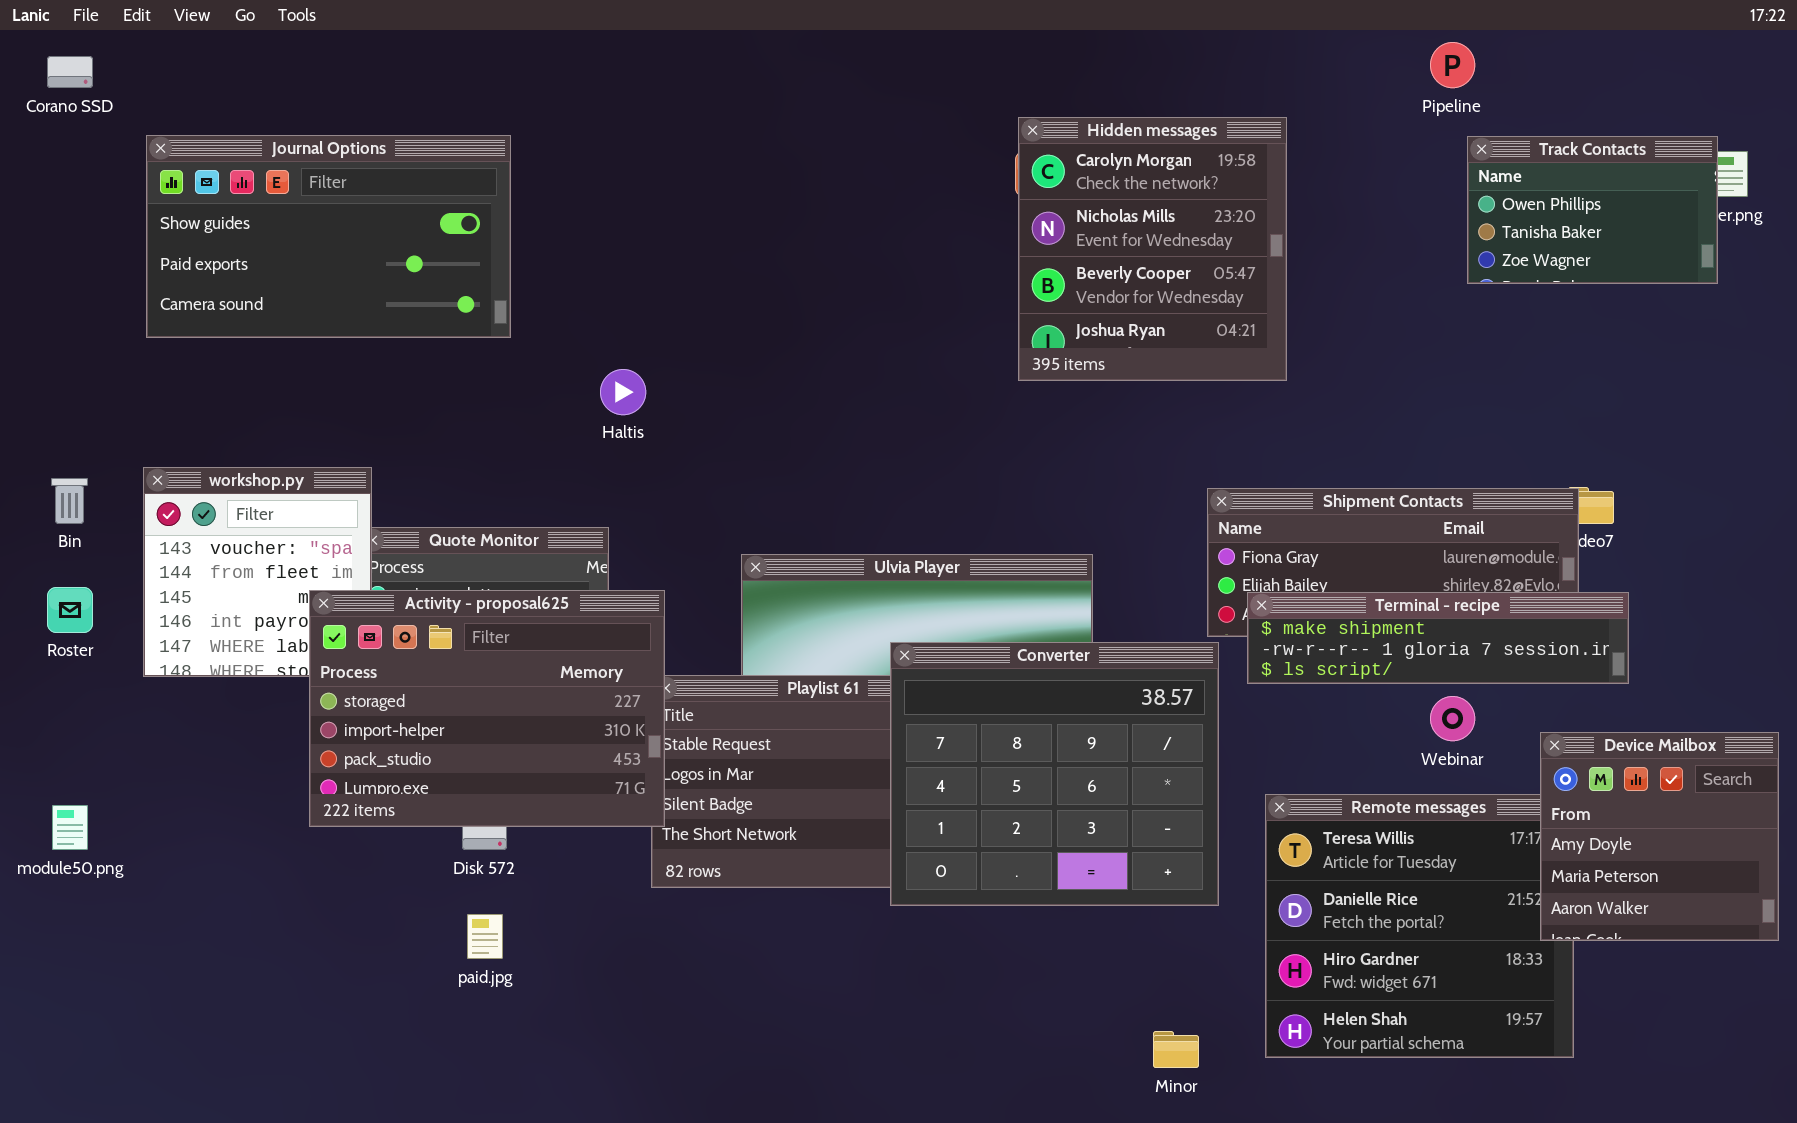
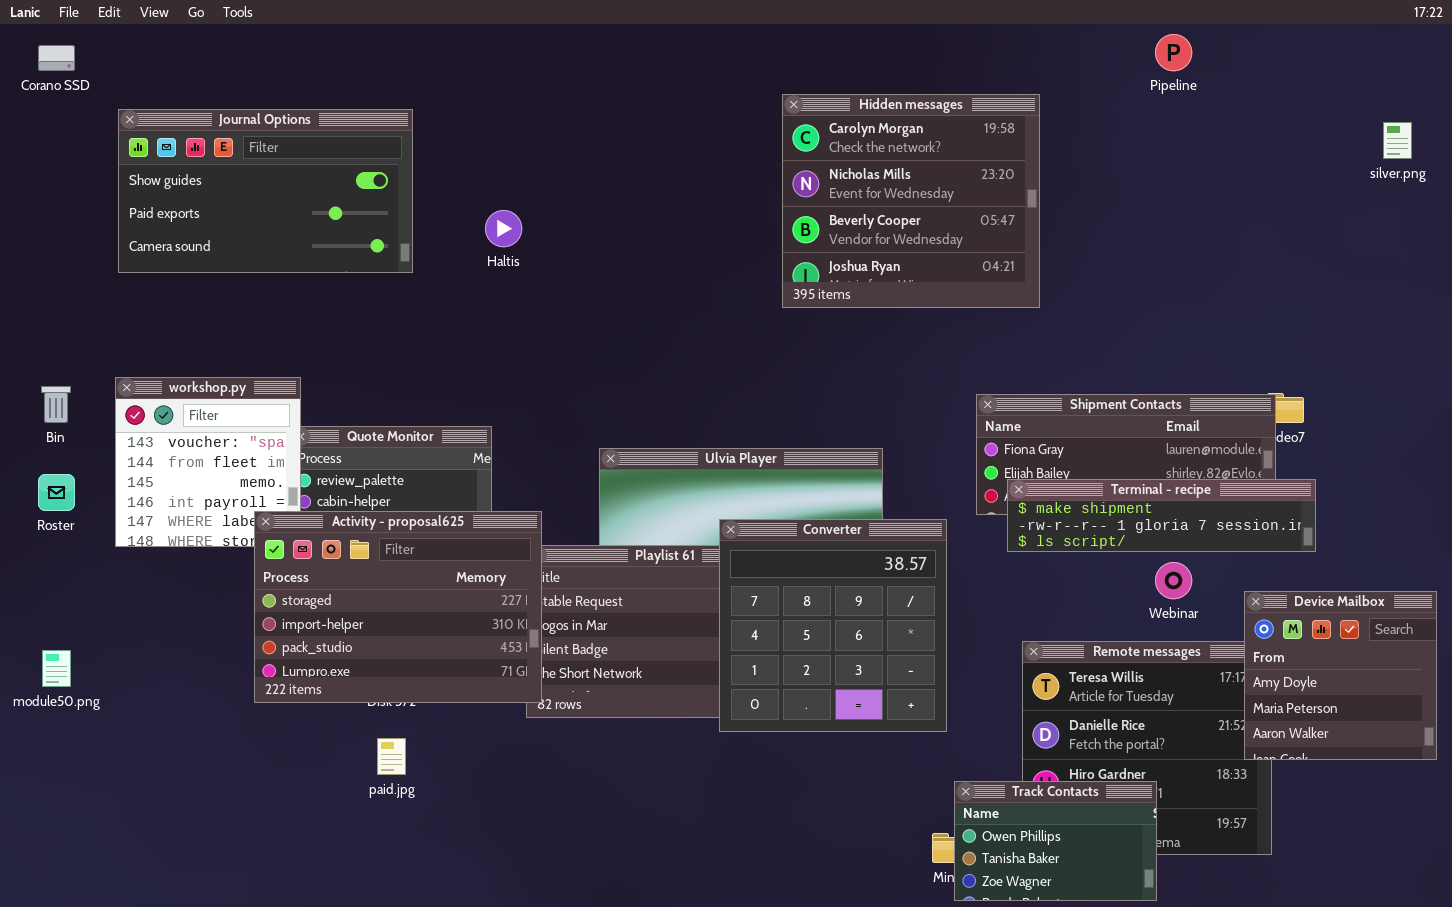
Hidden messages: [1018,117,1287,381] -> [782,94,1040,308], resized
Track Contacts: [1467,136,1718,284] -> [954,781,1157,901], moved
Haltis: [600,369,646,415] -> [485,210,522,247], moved
Activity - proposal625: [309,590,665,827] -> [254,511,542,703], moved
Converter: [890,642,1219,906] -> [719,519,947,732], resized

